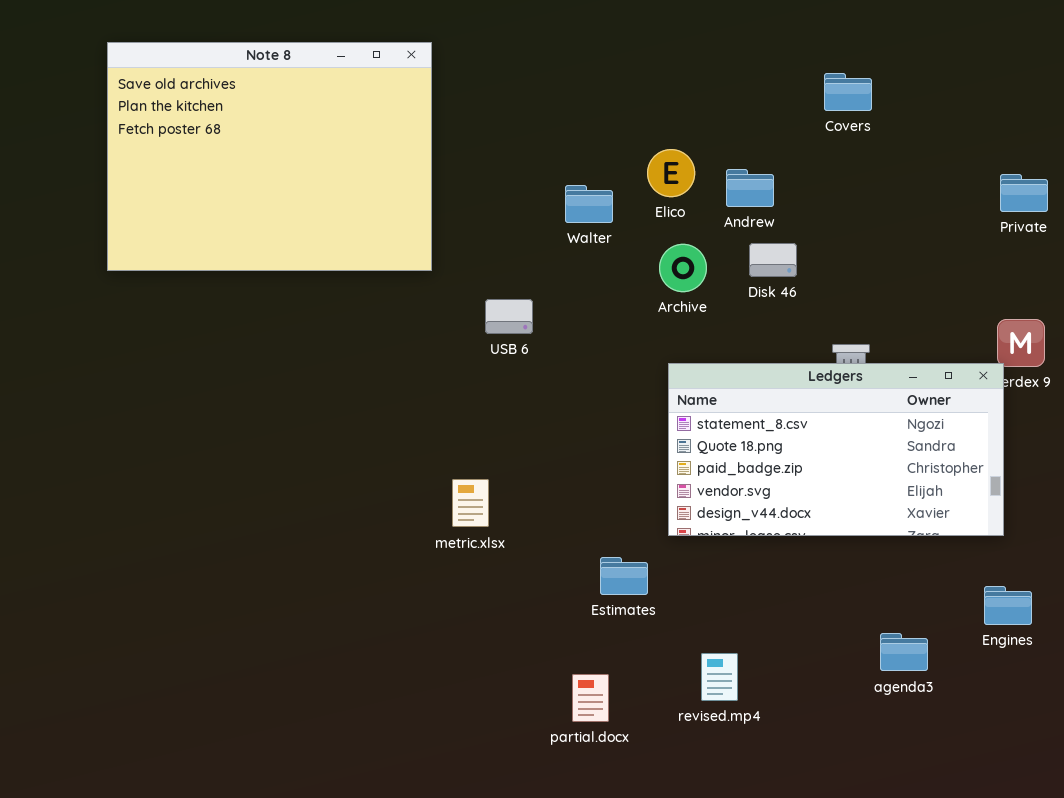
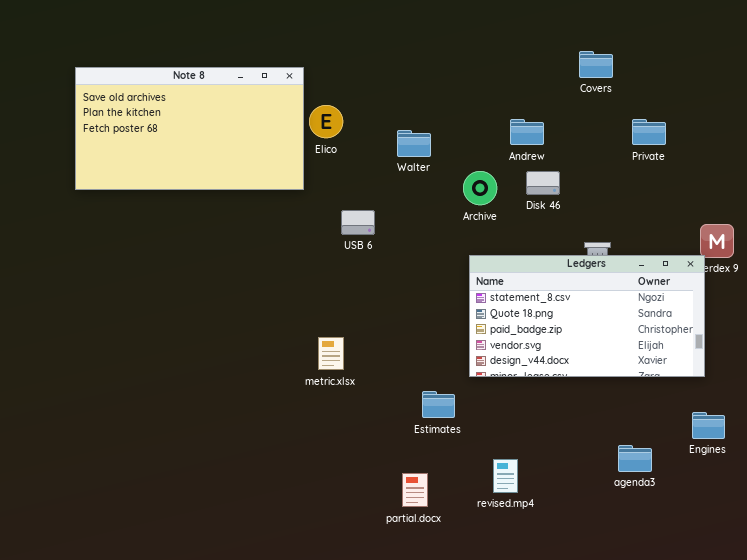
Note 8: [107,42,432,271] -> [75,67,304,190], resized
Elico: [647,149,695,197] -> [309,105,343,138], moved
Private: [1000,174,1048,212] -> [632,119,666,145], moved

